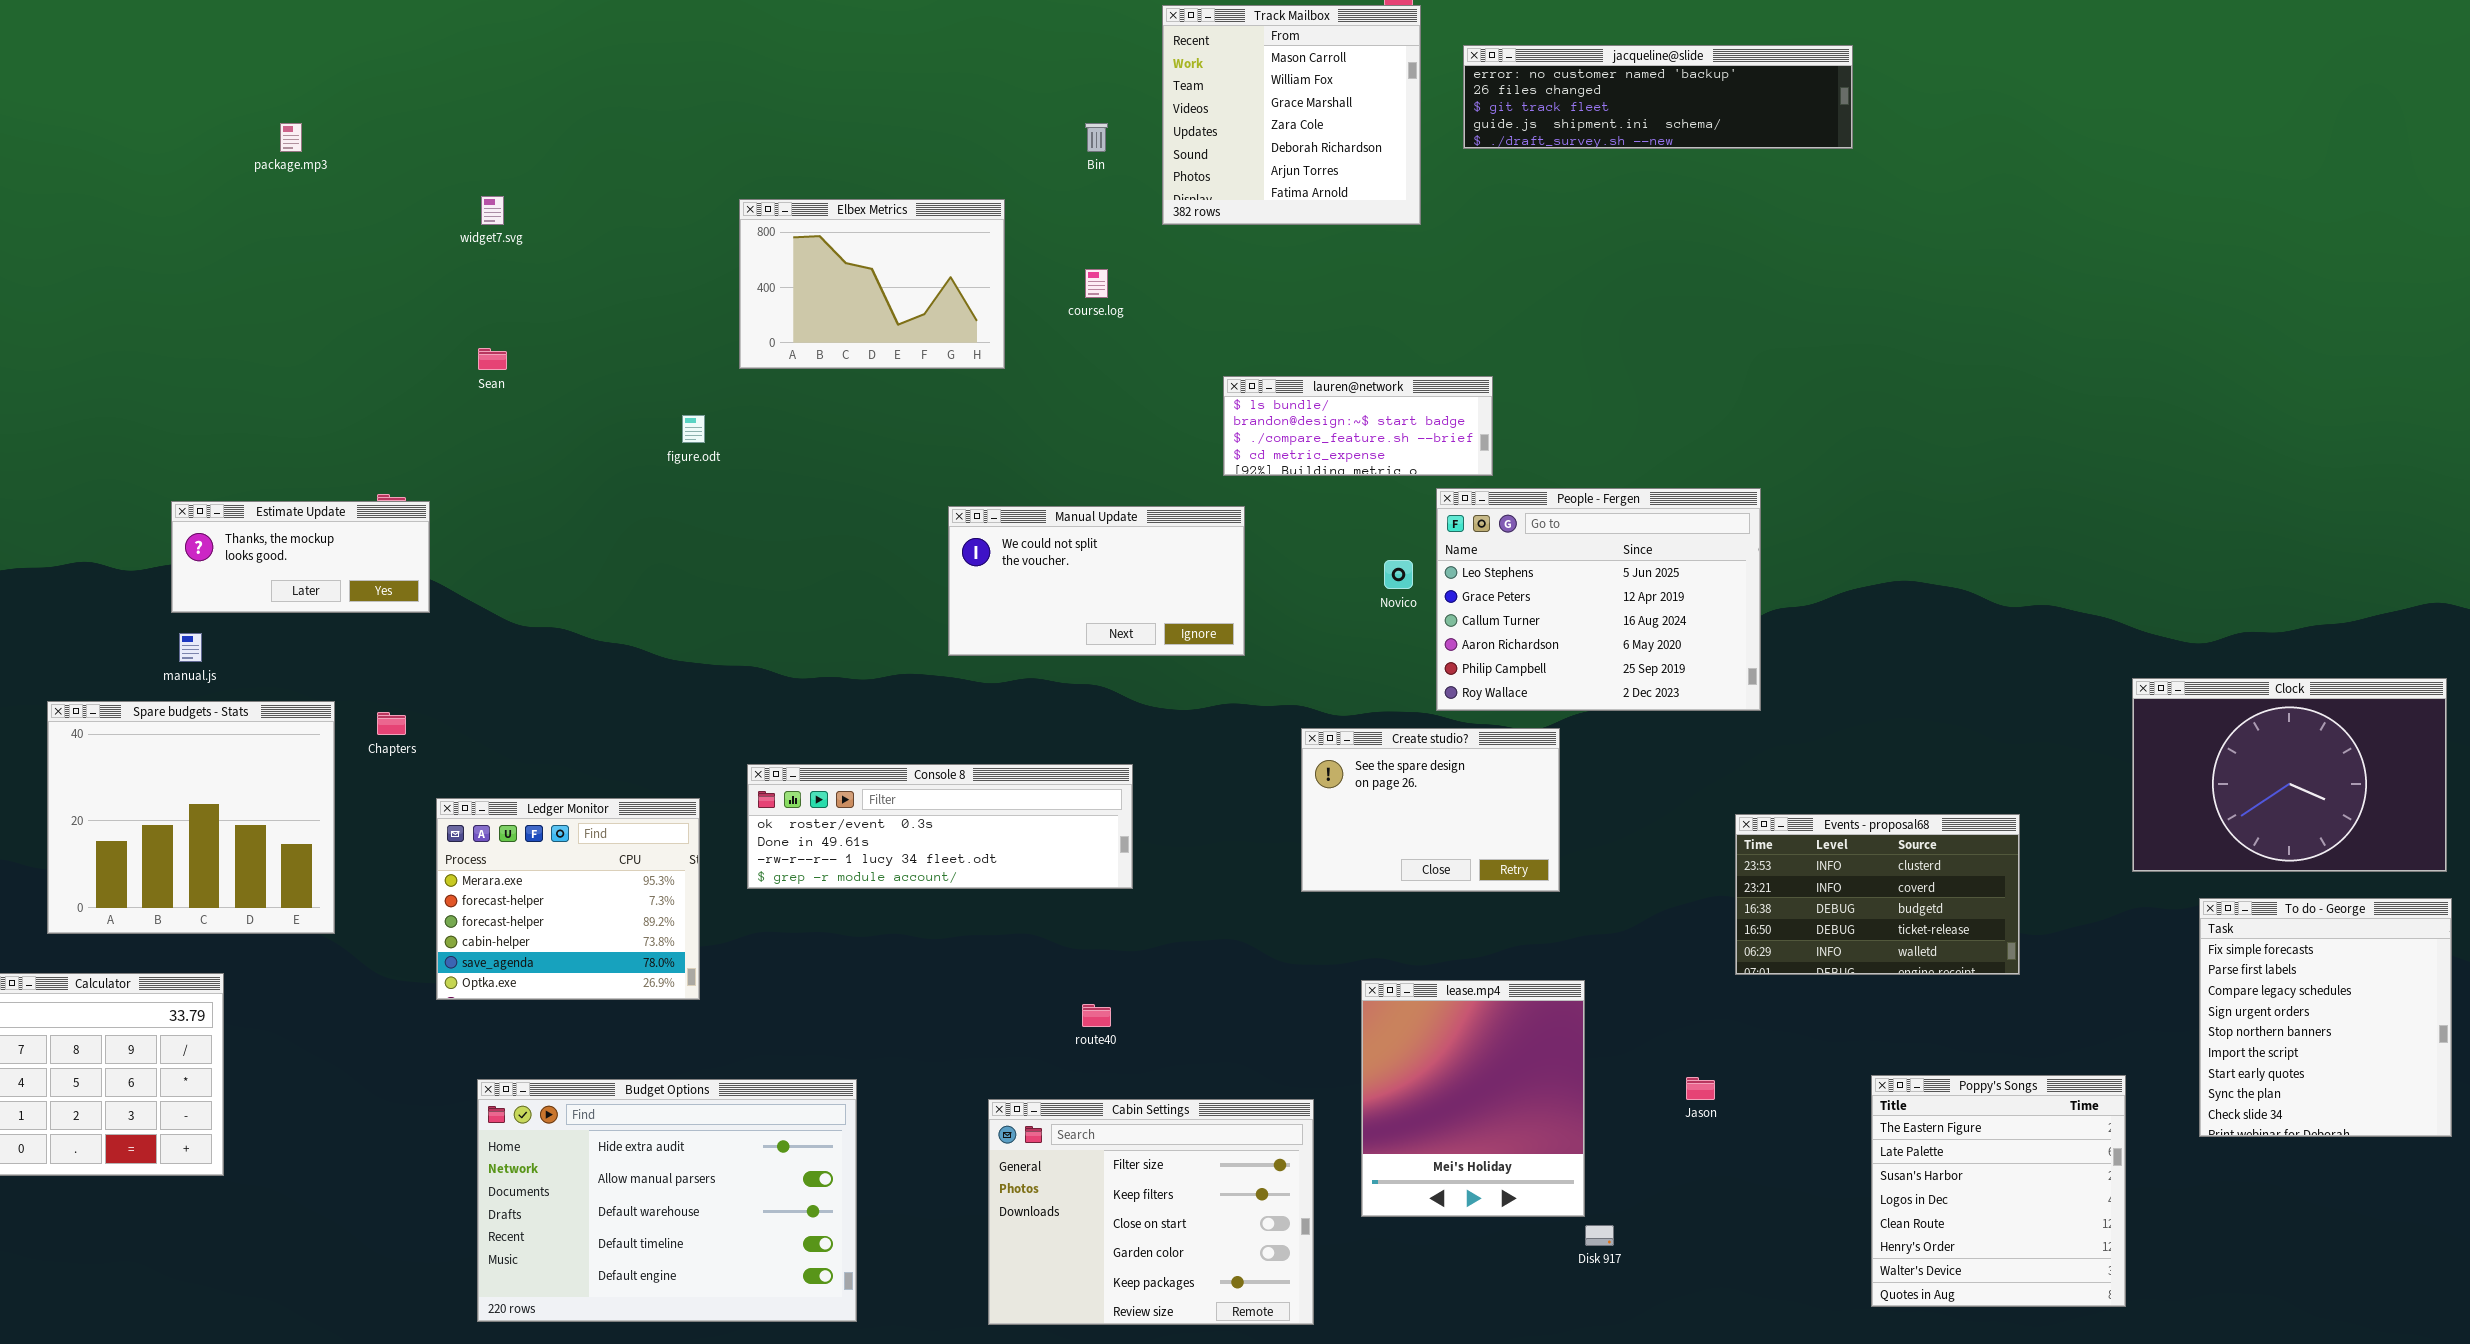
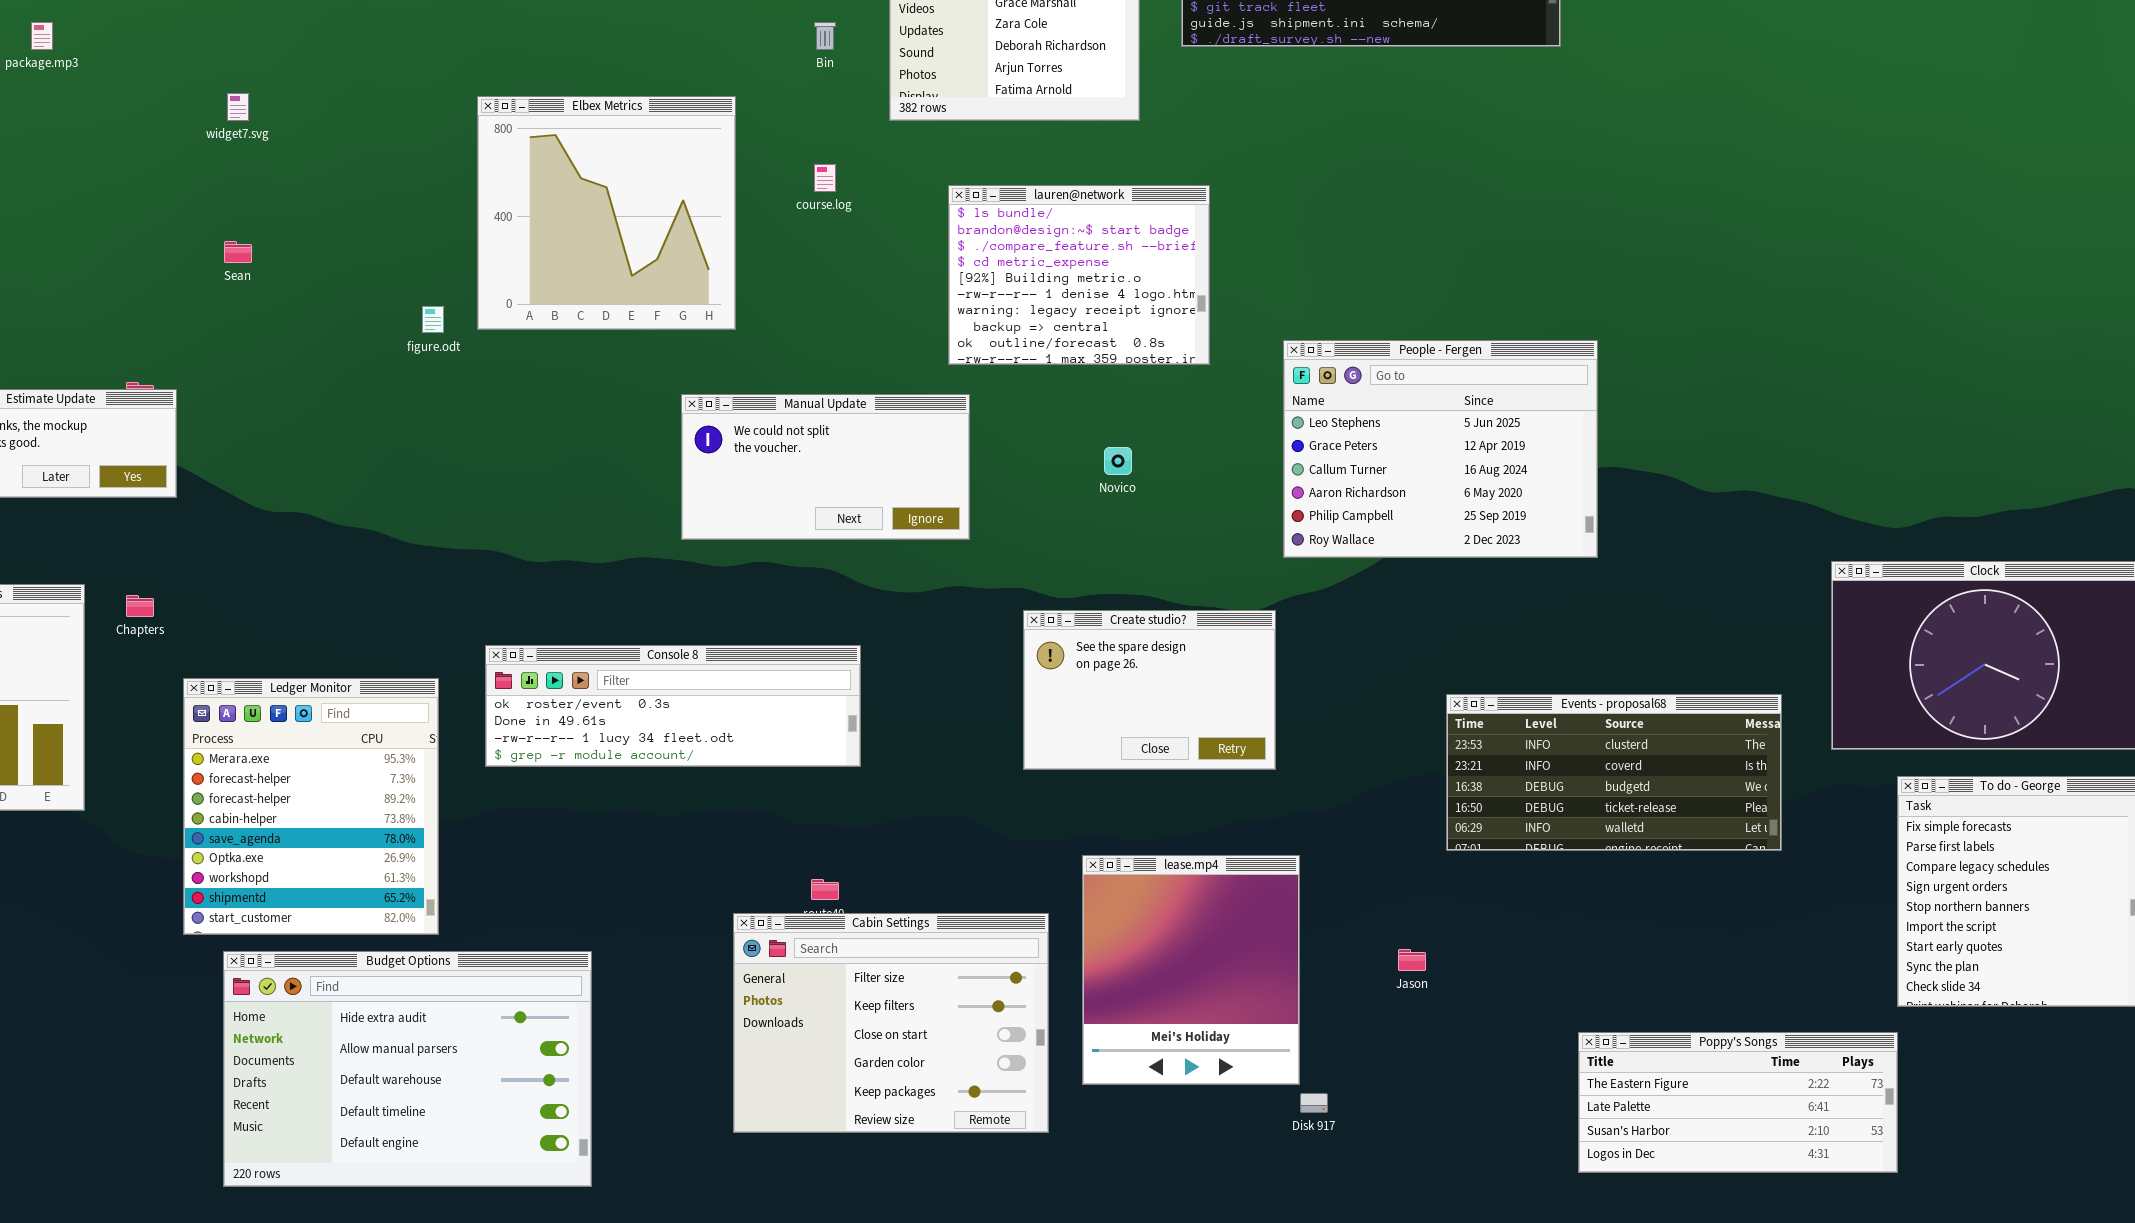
Elbex Metrics: [739,199,1005,369] -> [477,96,736,330], resized
lauren@network: [1223,376,1493,476] -> [948,185,1210,365], resized
People - Fergen: [1436,488,1761,711] -> [1283,340,1598,558], moved
Ledger Monitor: [436,798,700,1000] -> [183,678,439,935], resized
Events - proposal68: [1735,814,2020,975] -> [1446,694,1782,851], resized
Poppy's Songs: [1871,1075,2126,1307] -> [1578,1032,1898,1173], resized
Cabin Settings: [988,1099,1314,1325] -> [733,913,1049,1133], moved

